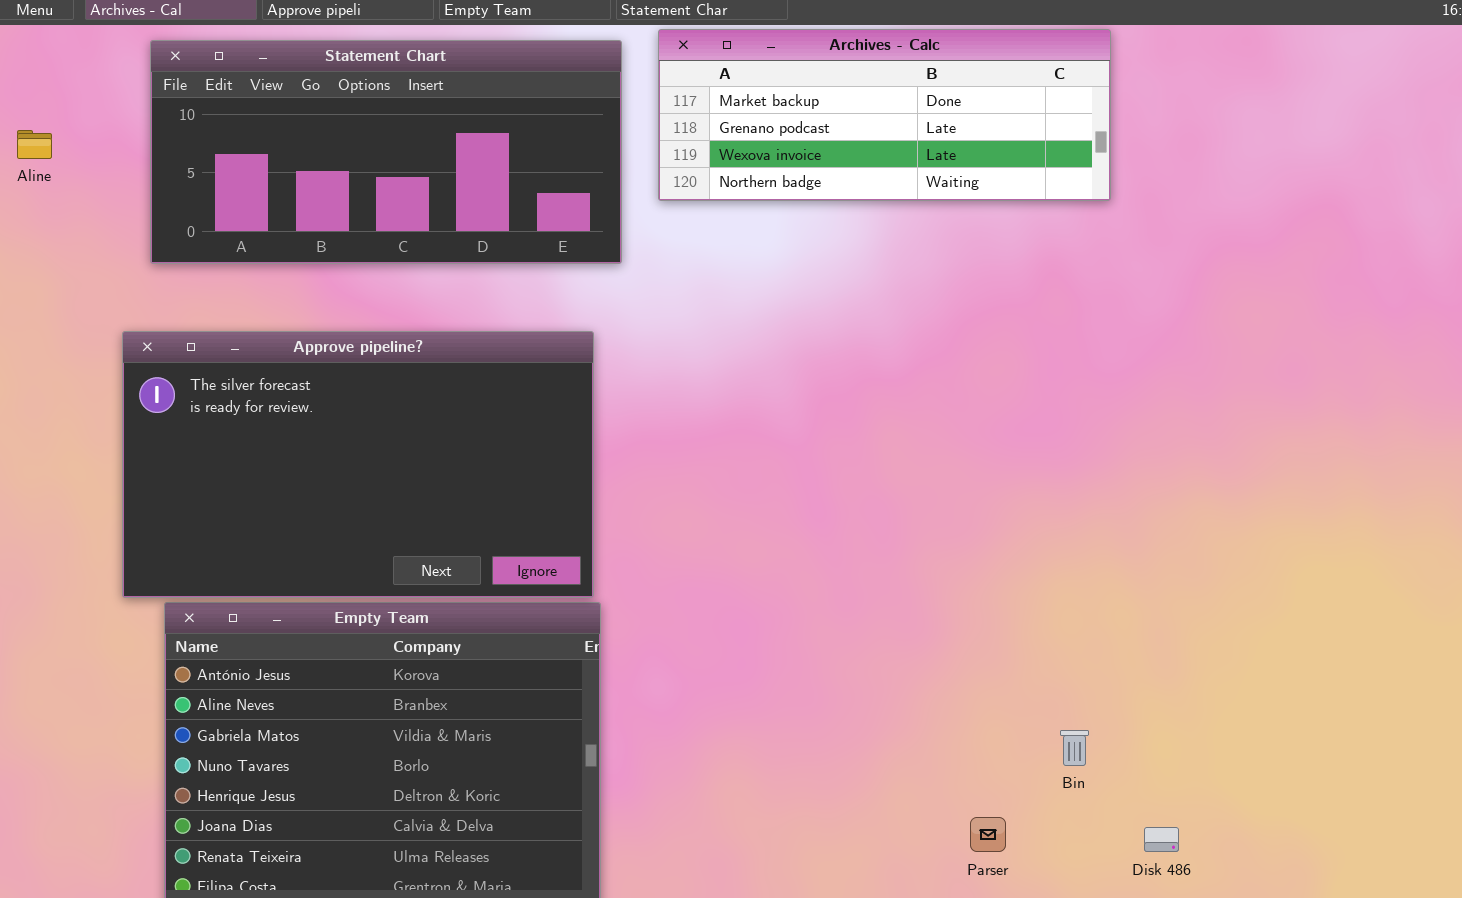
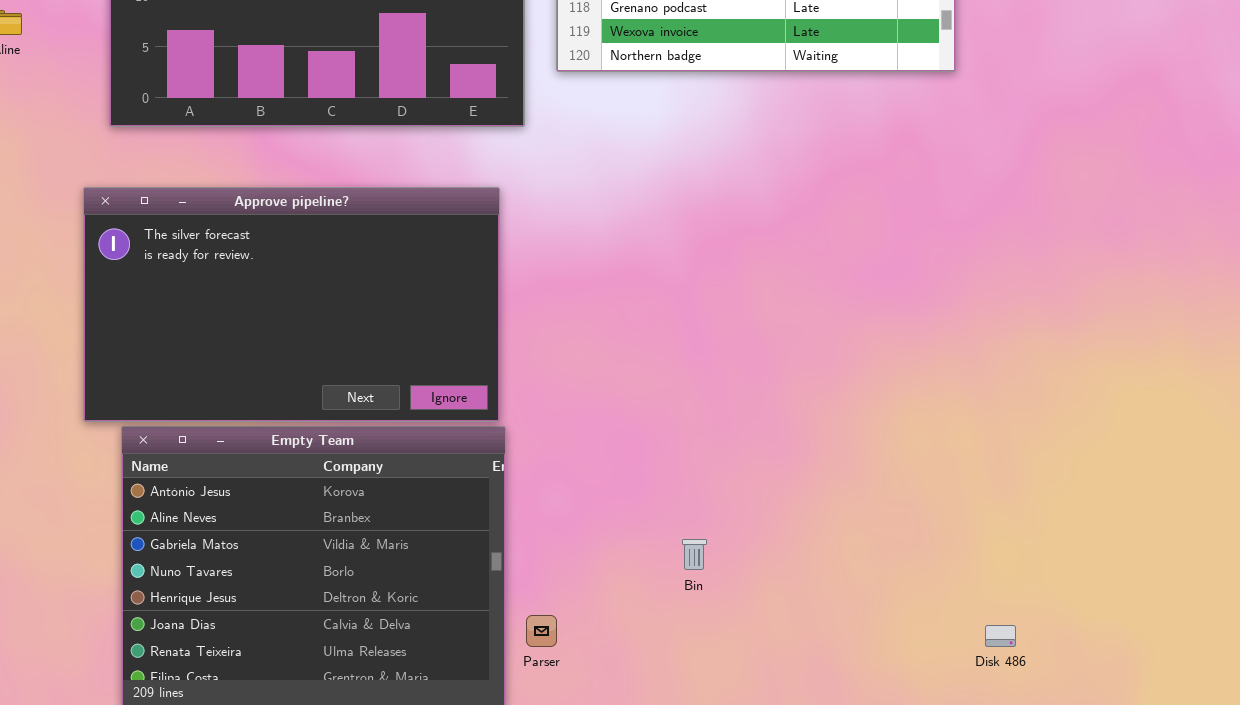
Bin: [1060,730,1089,766] -> [682,539,707,570], moved
Parser: [970,817,1006,852] -> [526,615,557,647], moved

